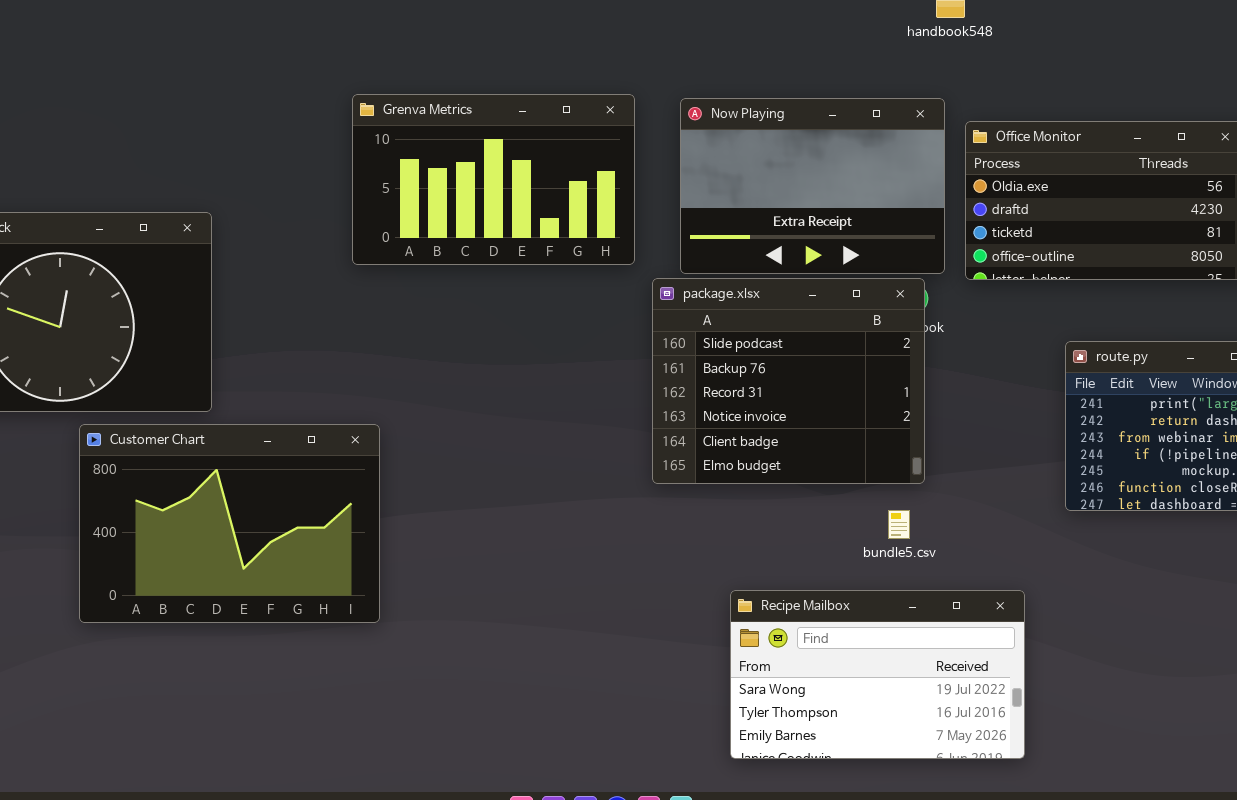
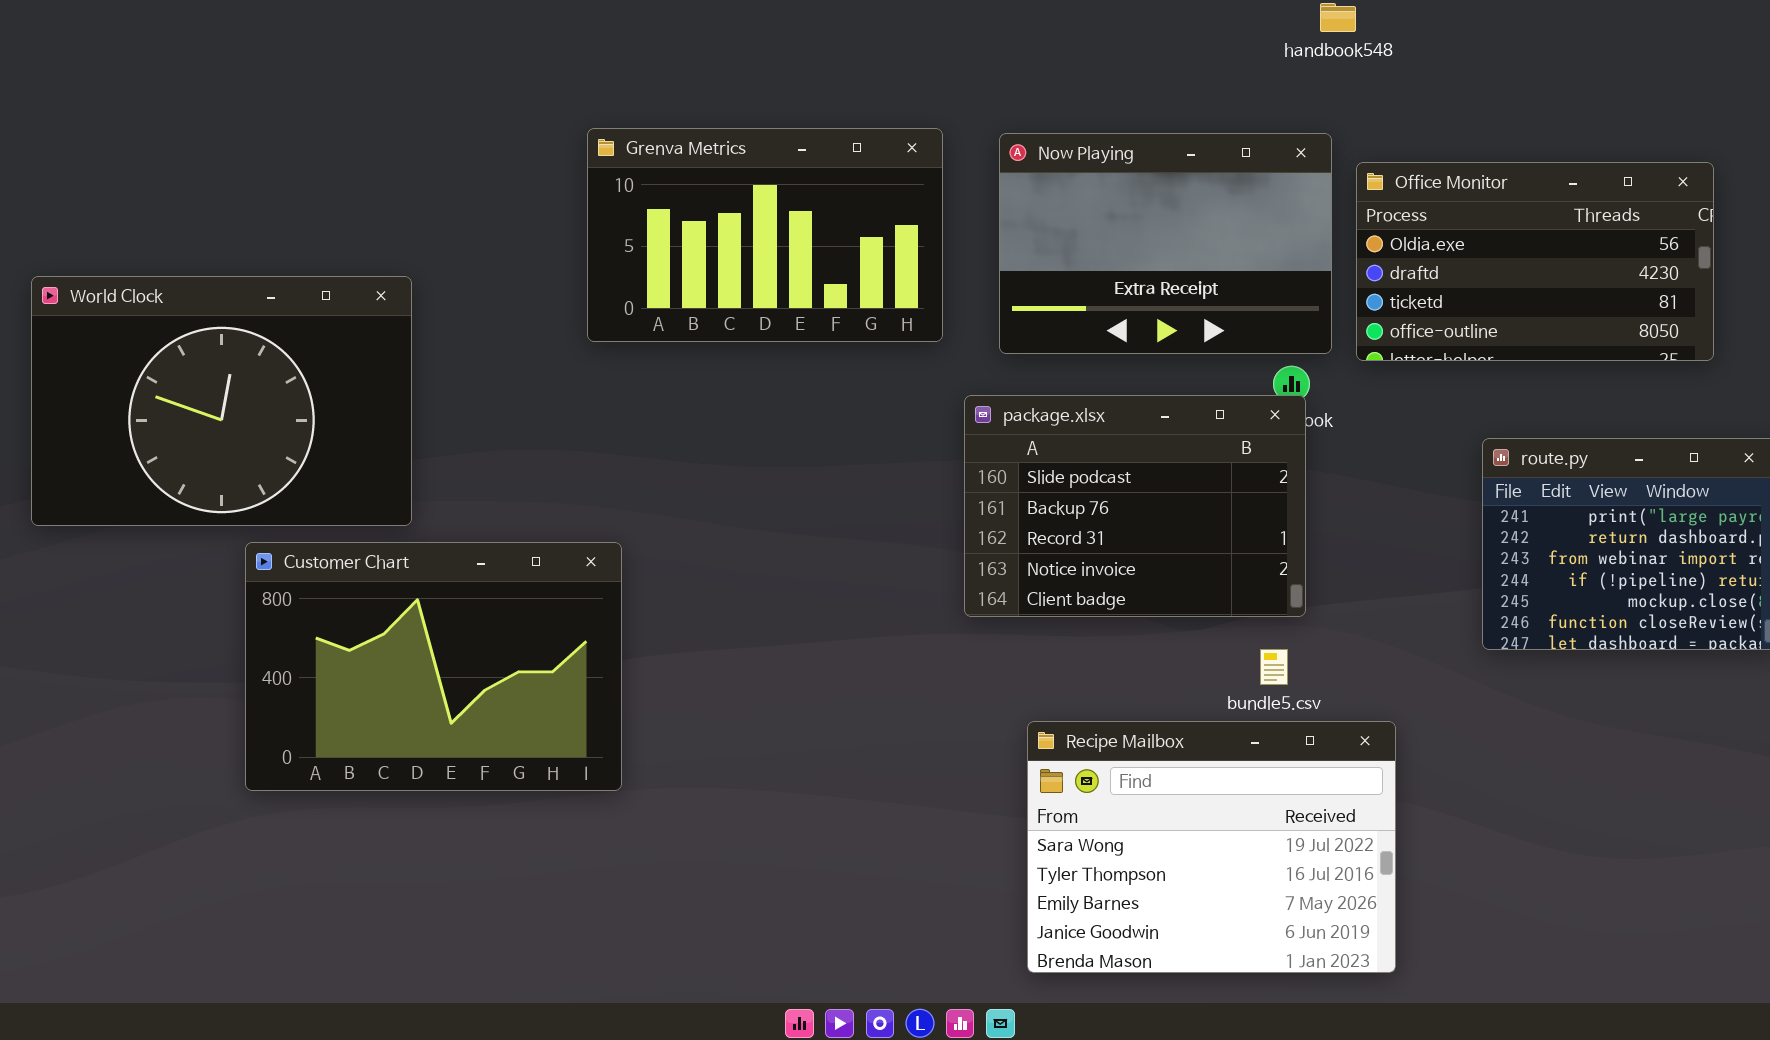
package.xlsx: [652,278,925,484] -> [964,395,1306,617], resized
Recipe Mailbox: [730,590,1025,759] -> [1027,721,1396,973], moved, resized

